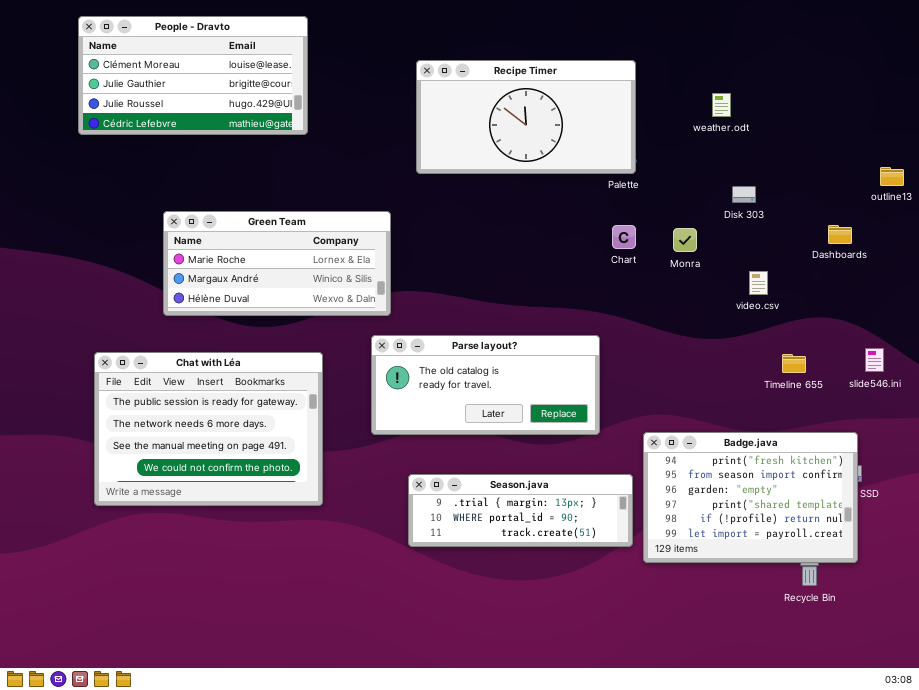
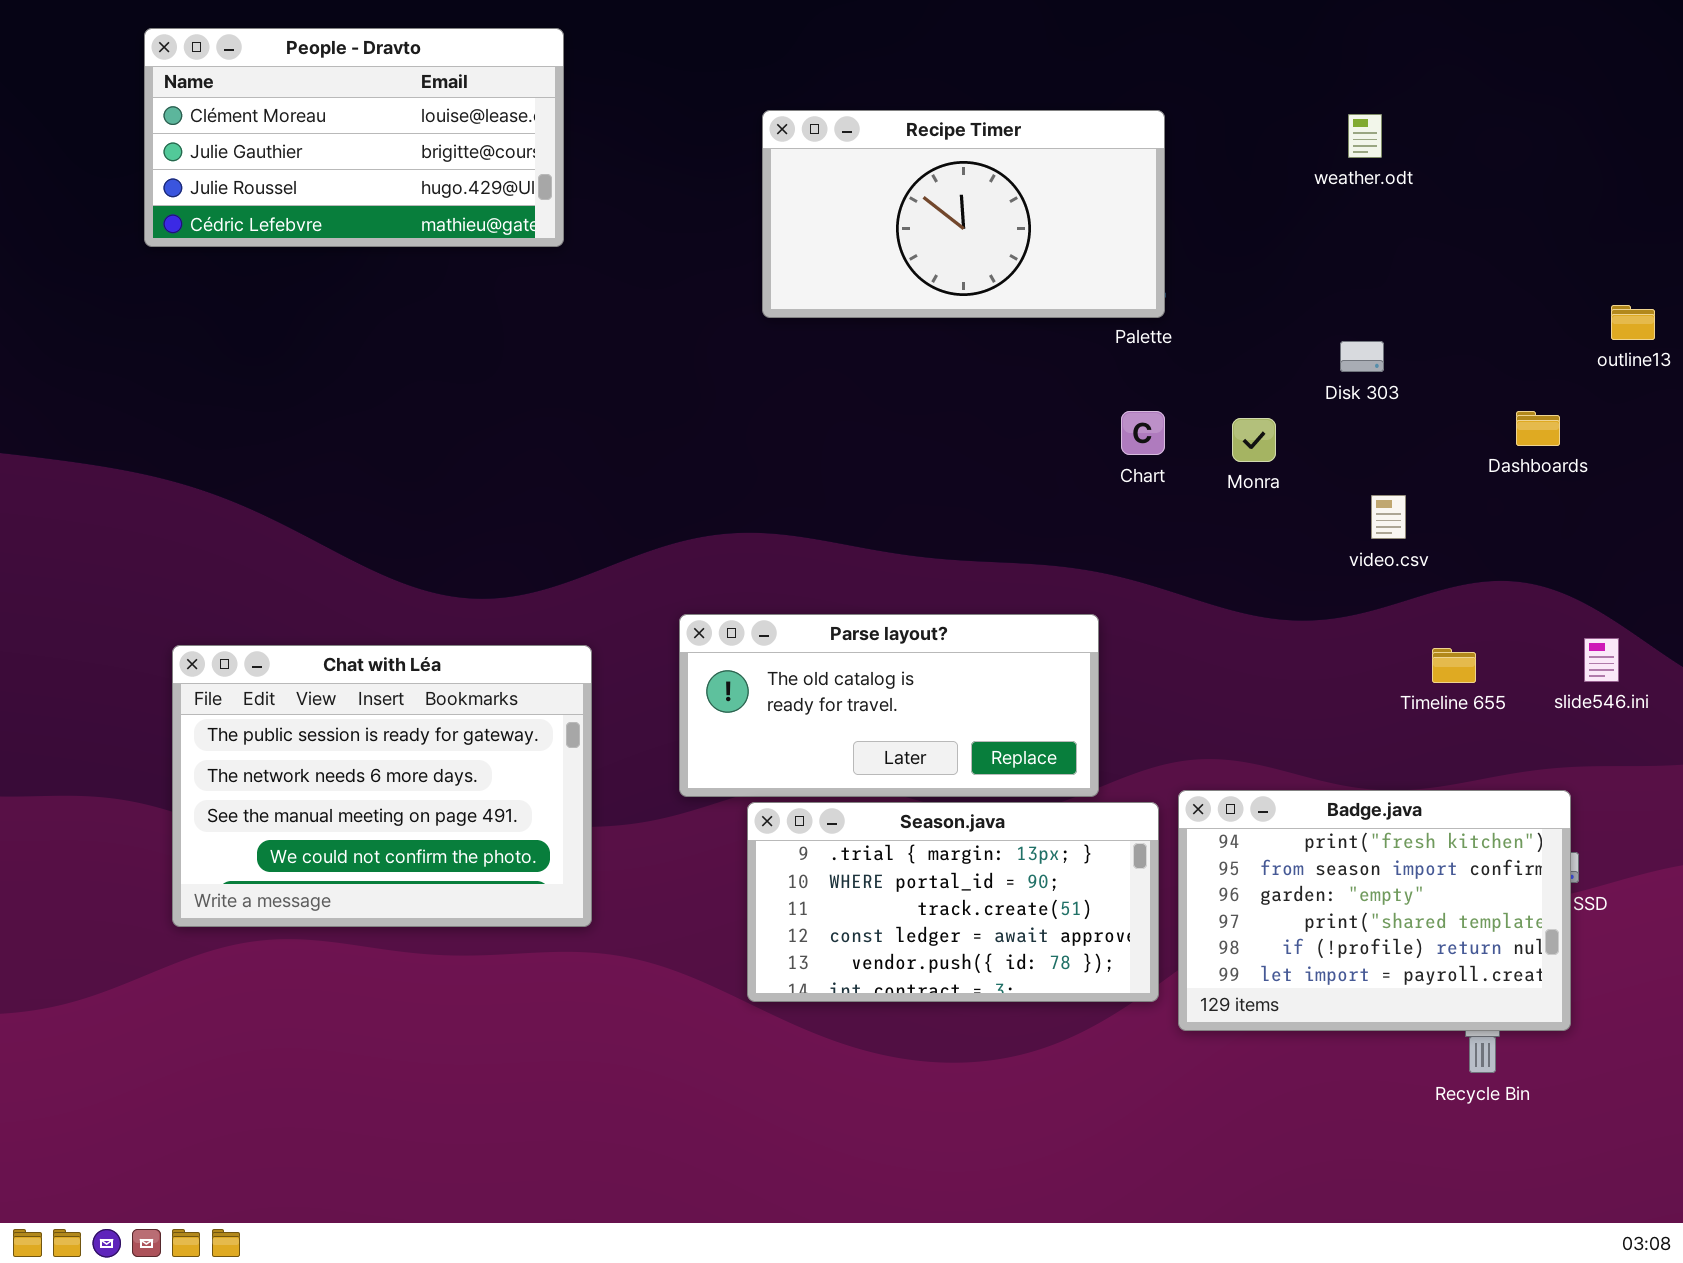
weather.odt: [712,93,731,117] -> [1348,114,1382,158], moved
Green Team: [163,211,391,316] -> none, closed
Season.java: [408,474,633,547] -> [747,802,1159,1002], resized

